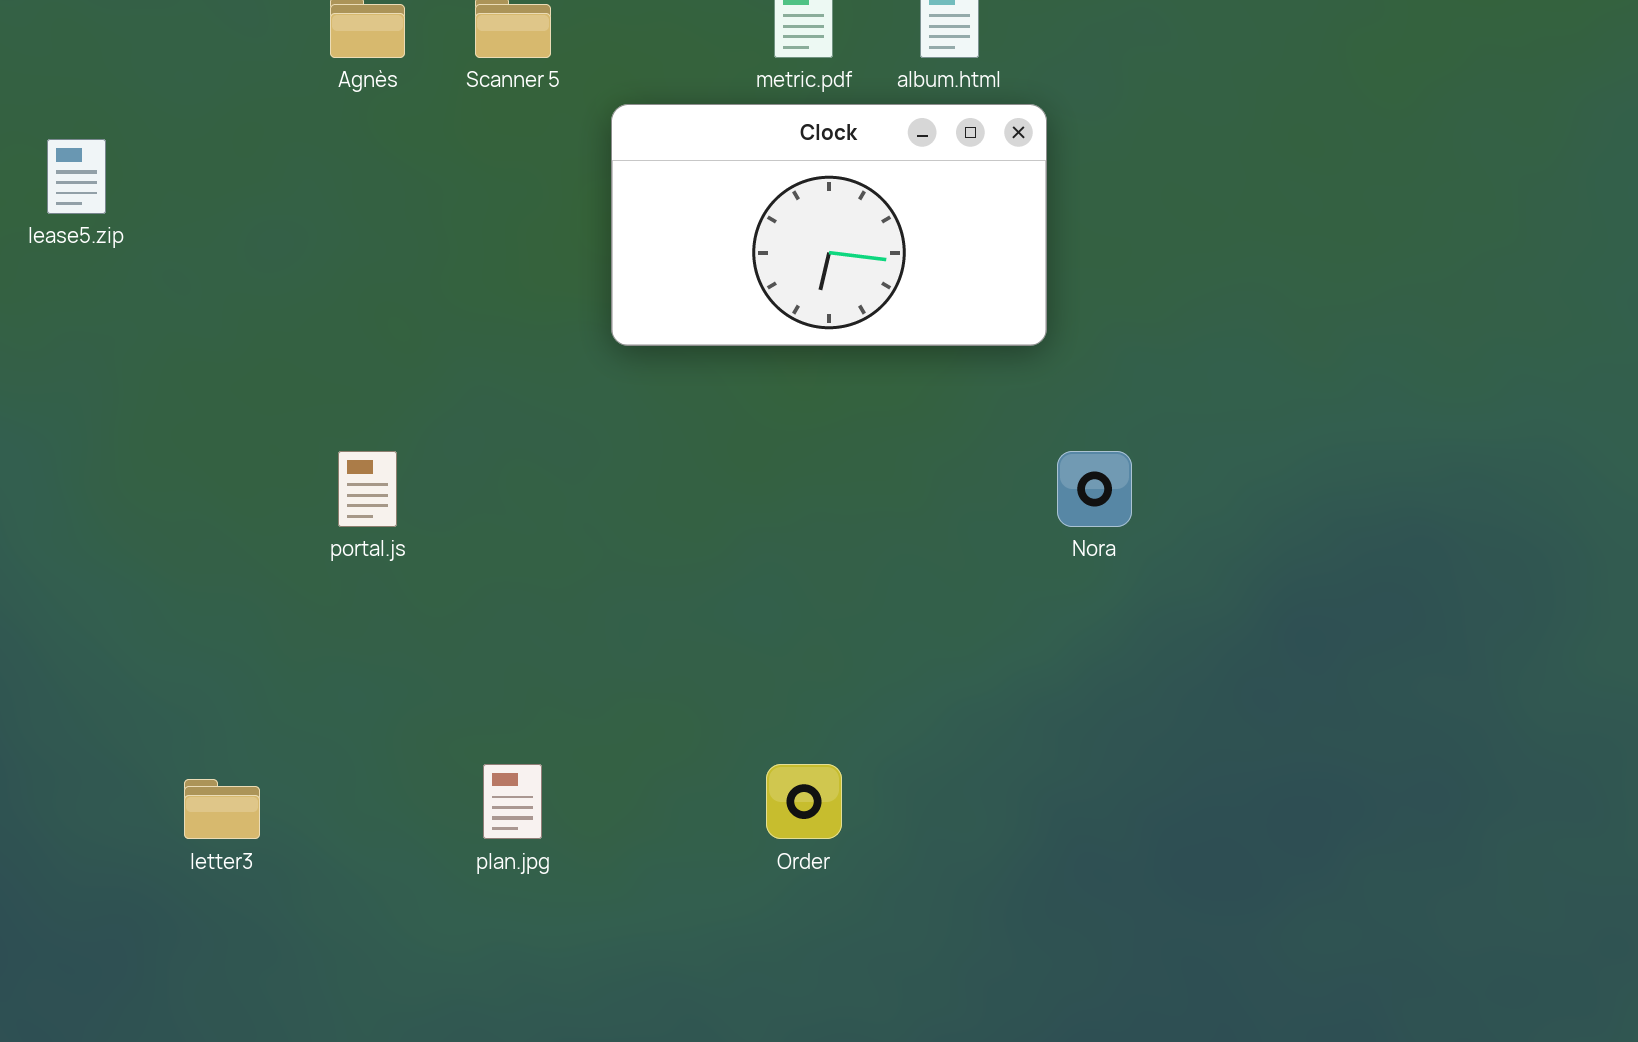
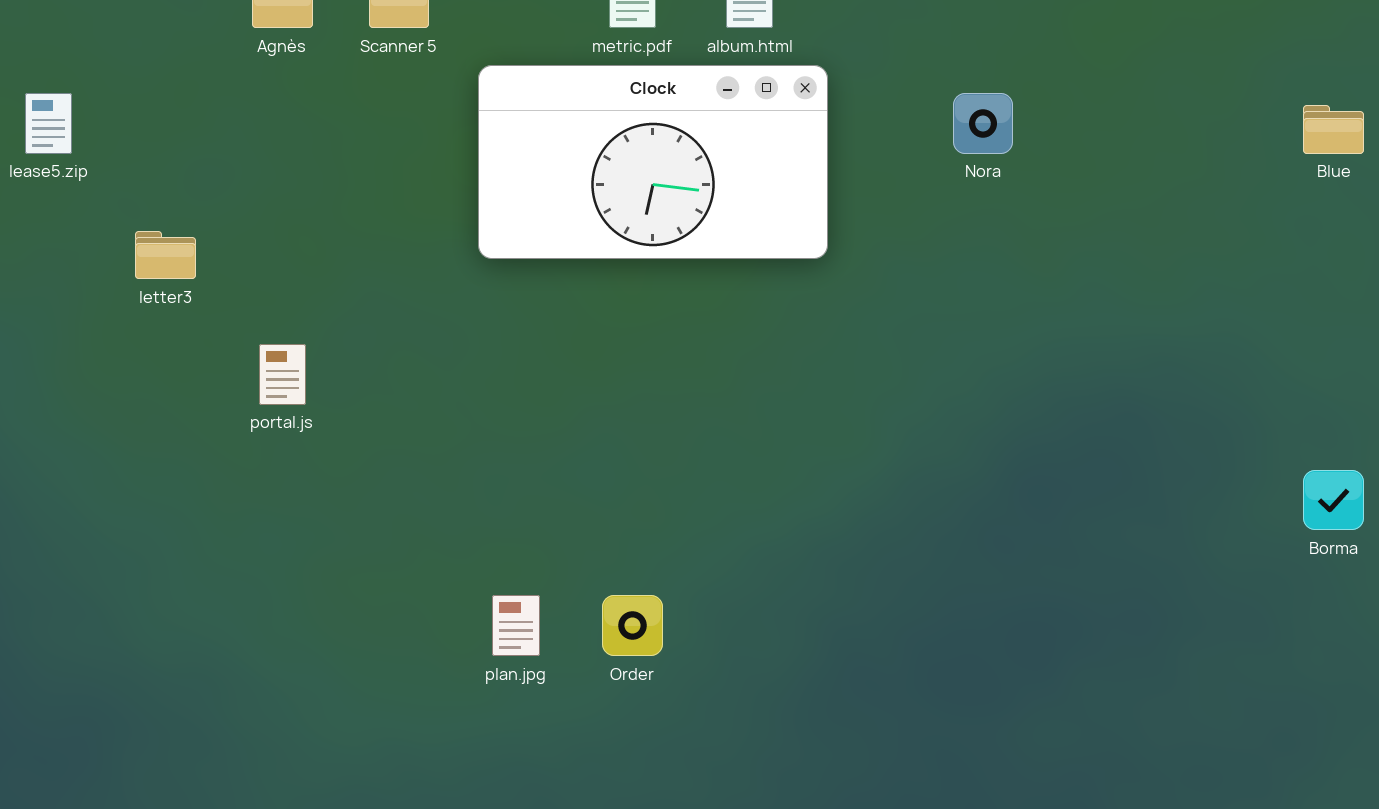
Nora: [1057,451,1132,527] -> [953,93,1013,154], moved
plan.jpg: [483,764,542,839] -> [492,595,540,656], moved
letter3: [184,779,260,839] -> [135,231,196,279], moved

